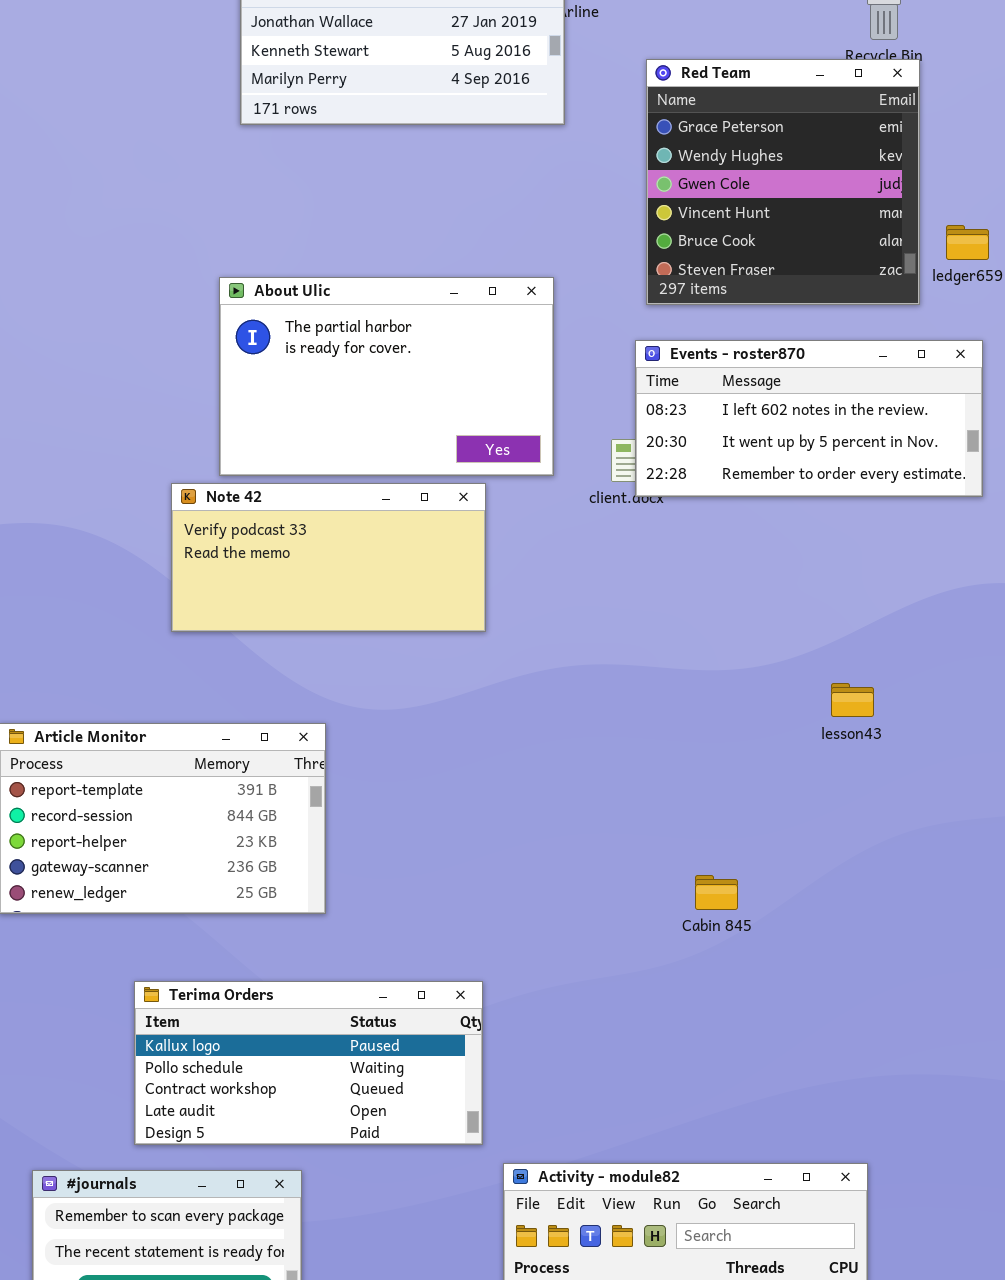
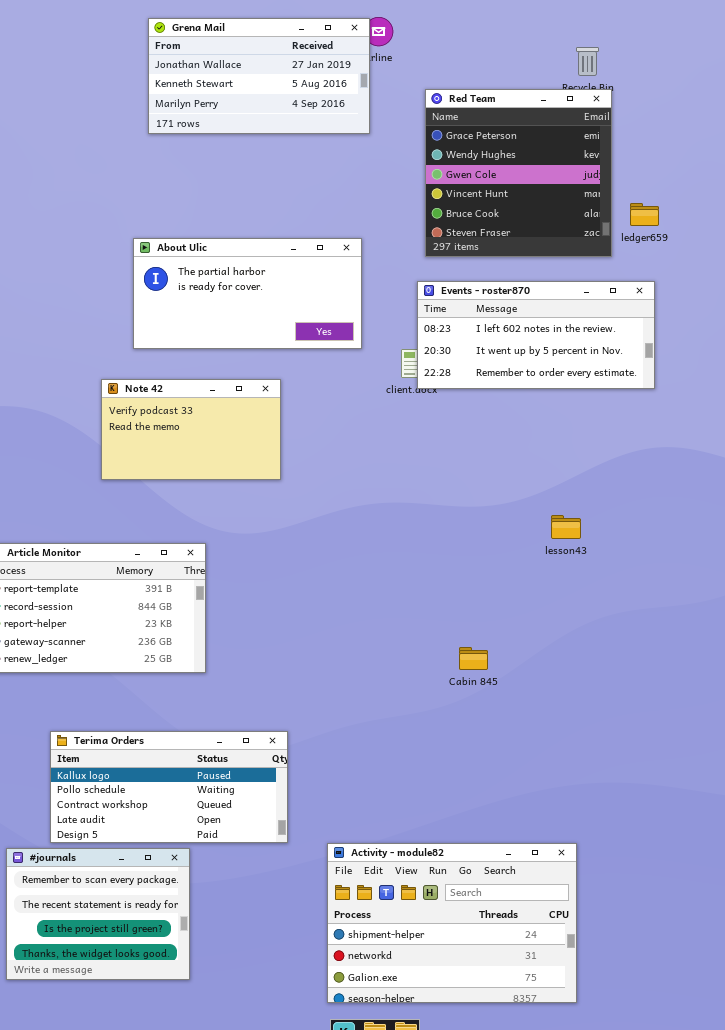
About Ulic: [219,277,554,476] -> [133,238,362,349], resized
Note 42: [171,483,486,632] -> [101,379,281,480], resized
Terima Orders: [134,981,483,1145] -> [50,731,288,843], moved

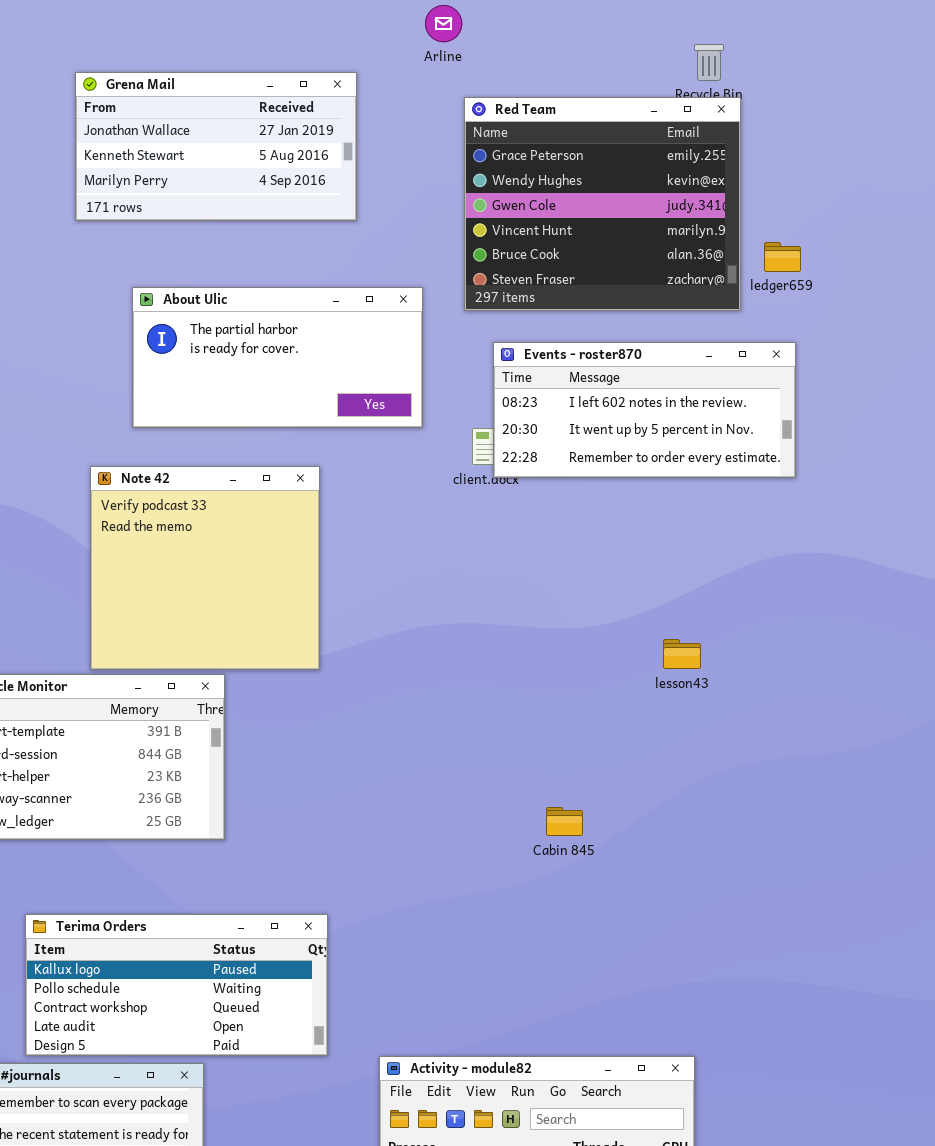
Grena Mail: [148,18,370,134] -> [75,72,357,221], moved
Red Team: [425,89,612,257] -> [464,97,741,311], resized
Note 42: [101,379,281,480] -> [90,466,320,670], resized

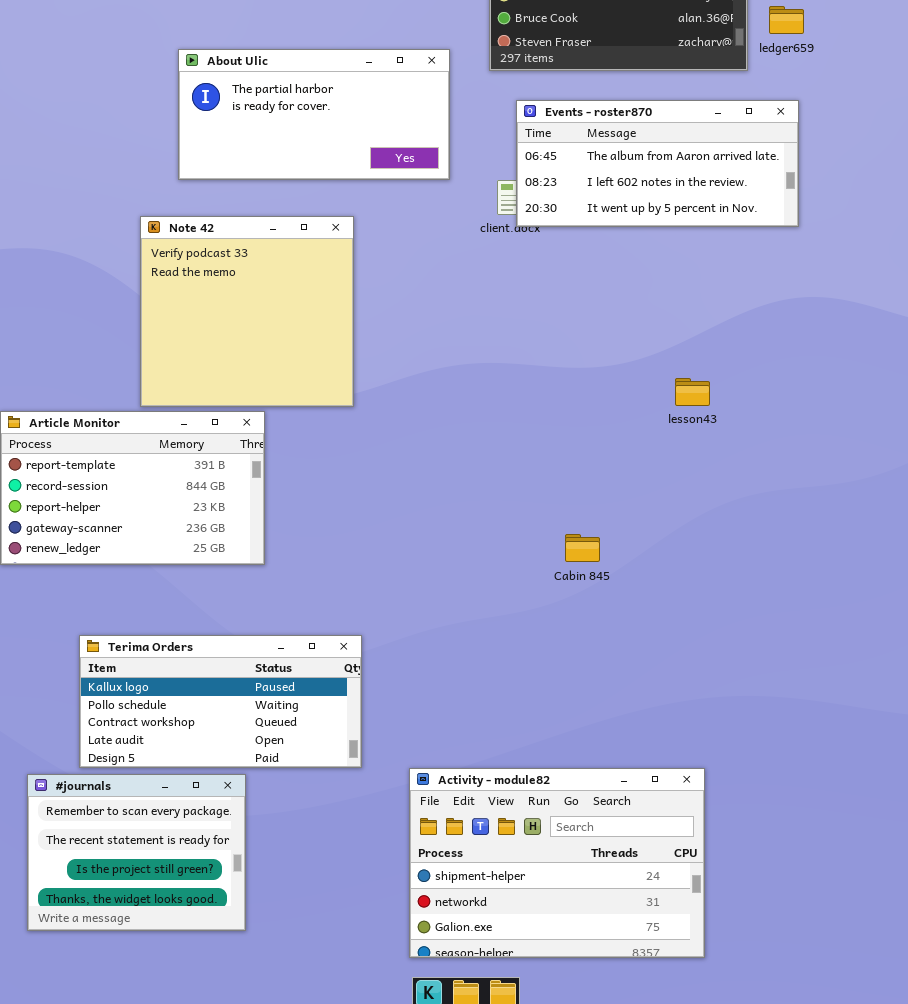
Events - roster870: [493,342,796,478] -> [516,100,799,227], scrolled up 1 row

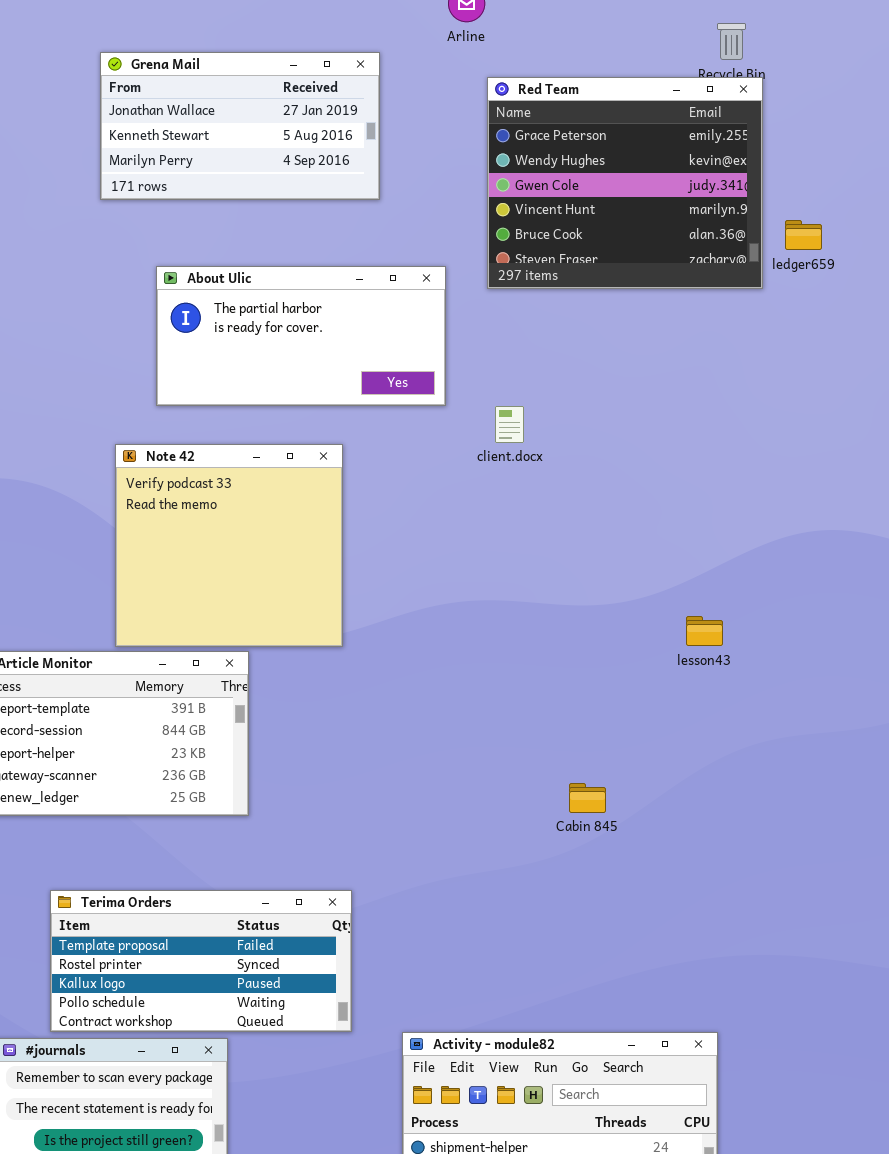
Events - roster870: [516,100,799,227] -> none, closed
Terima Orders: [79,635,362,768] -> [50,890,352,1032], scrolled up 2 rows

